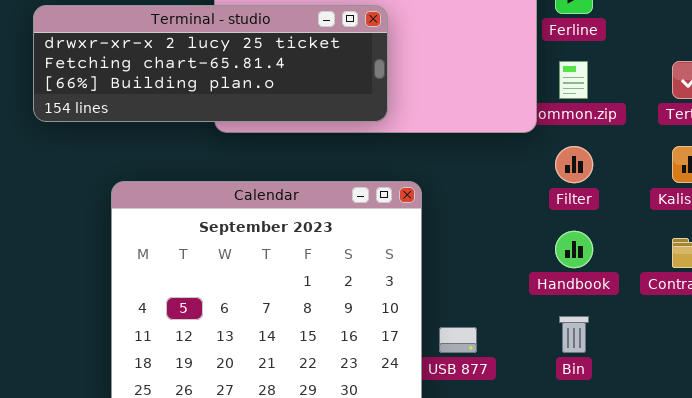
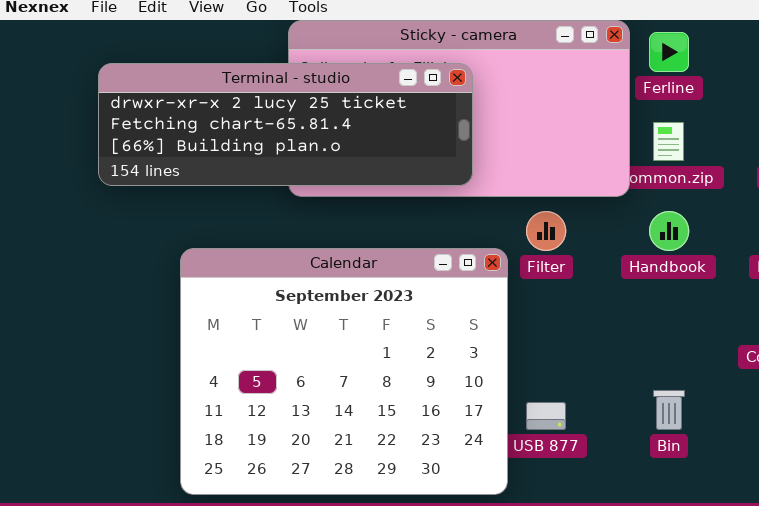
Filter: [555,146,593,183] -> [526,211,566,251], moved
Handbook: [555,231,593,268] -> [649,211,689,251], moved

